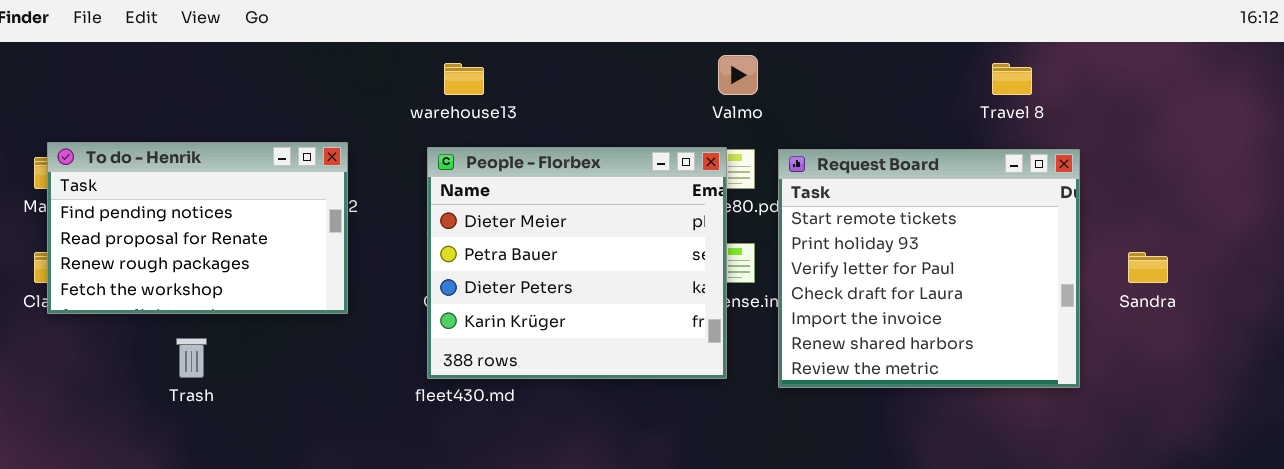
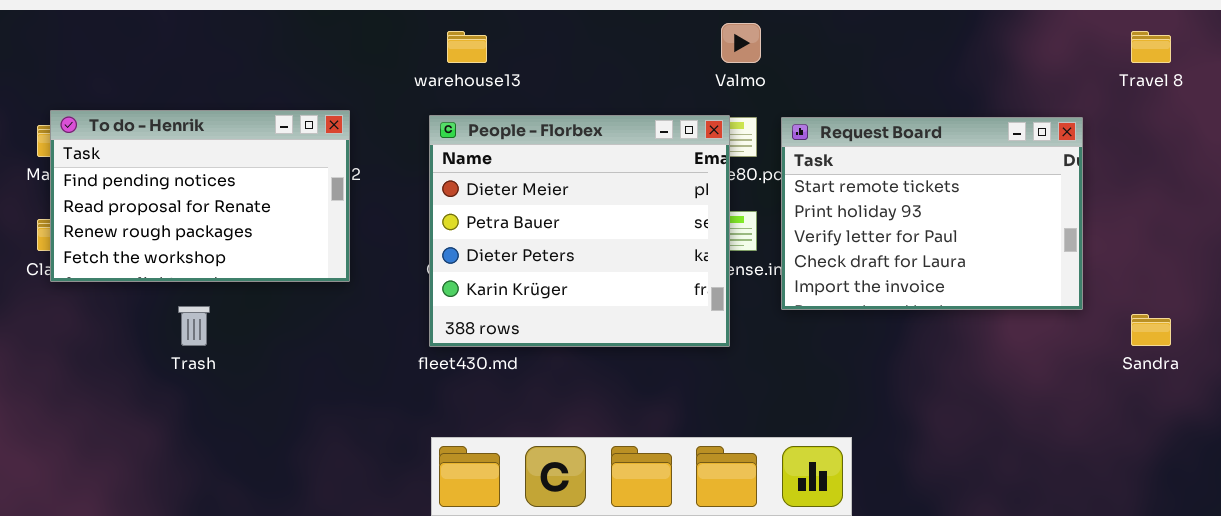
Travel 8: [992,63,1032,95] -> [1131,31,1171,63], moved
Request Board: [778,149,1080,388] -> [781,117,1083,310], resized
Sandra: [1128,252,1168,283] -> [1131,314,1171,346], moved

